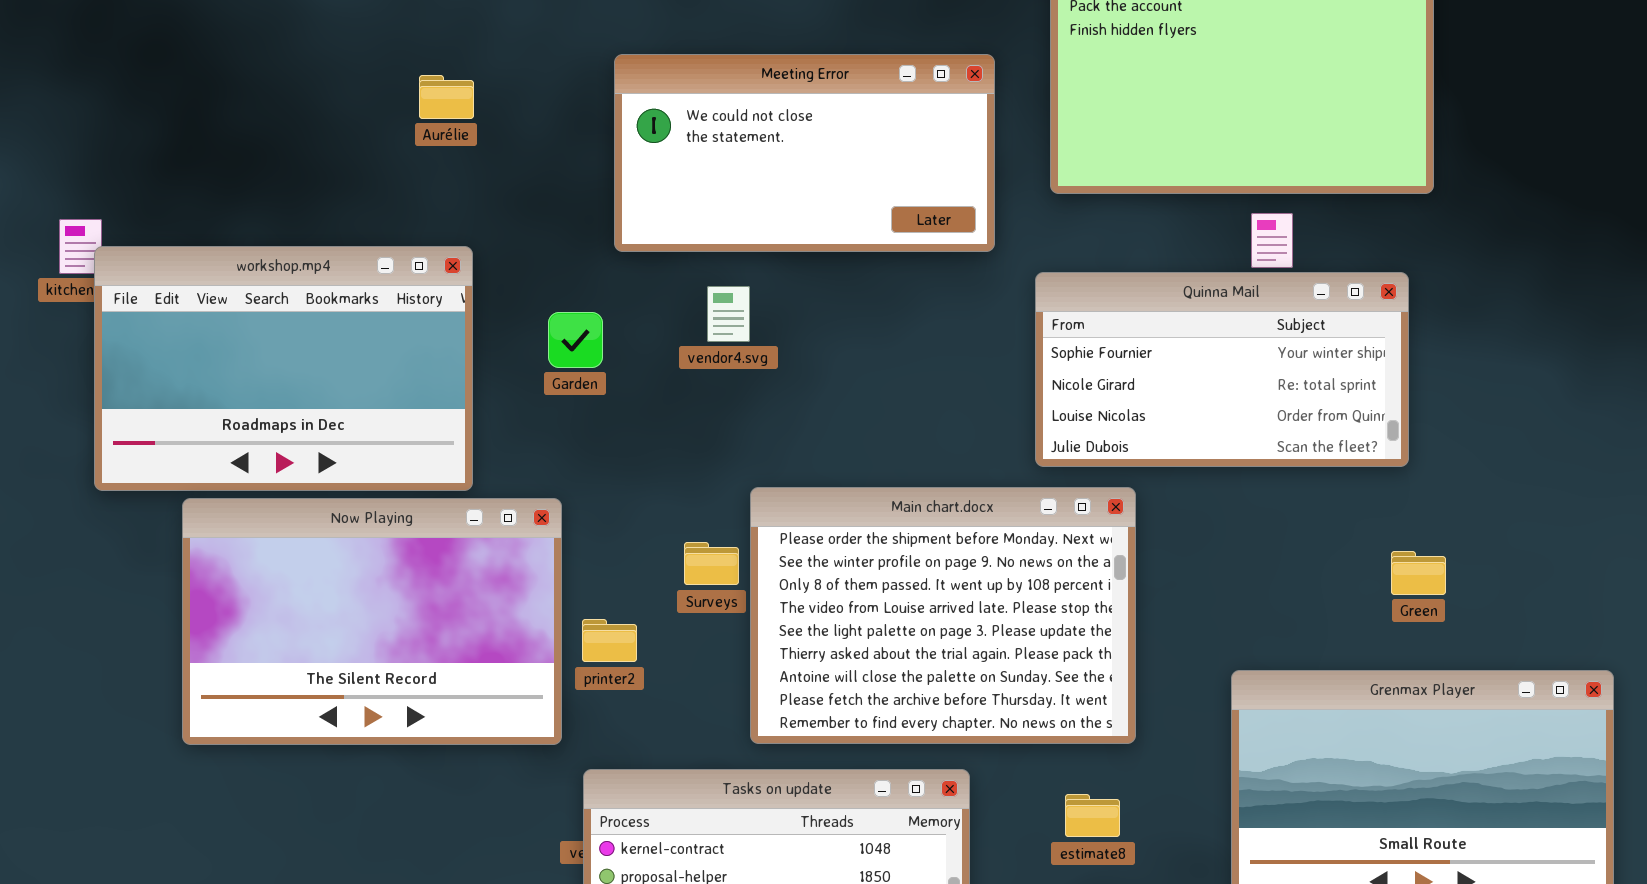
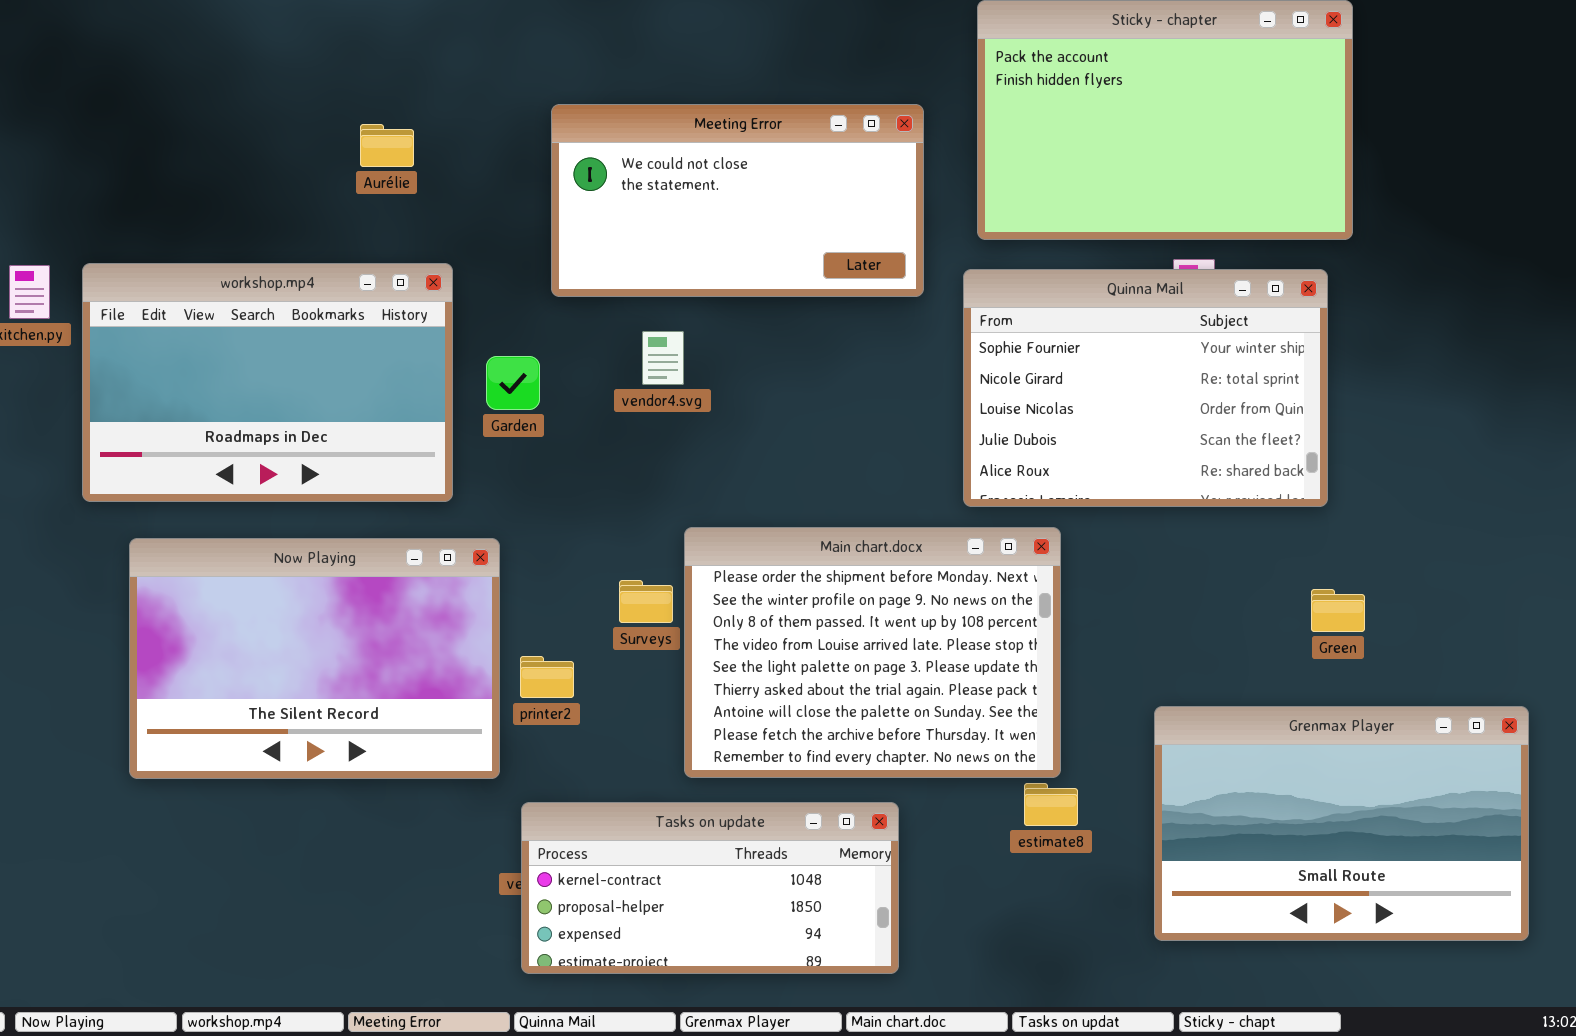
workshop.mp4: [94,246,473,491] -> [82,263,453,502], moved
Quinna Mail: [1035,272,1409,467] -> [963,269,1328,507], resized
estimate8: [1065,794,1120,837] -> [1024,783,1078,826], moved

